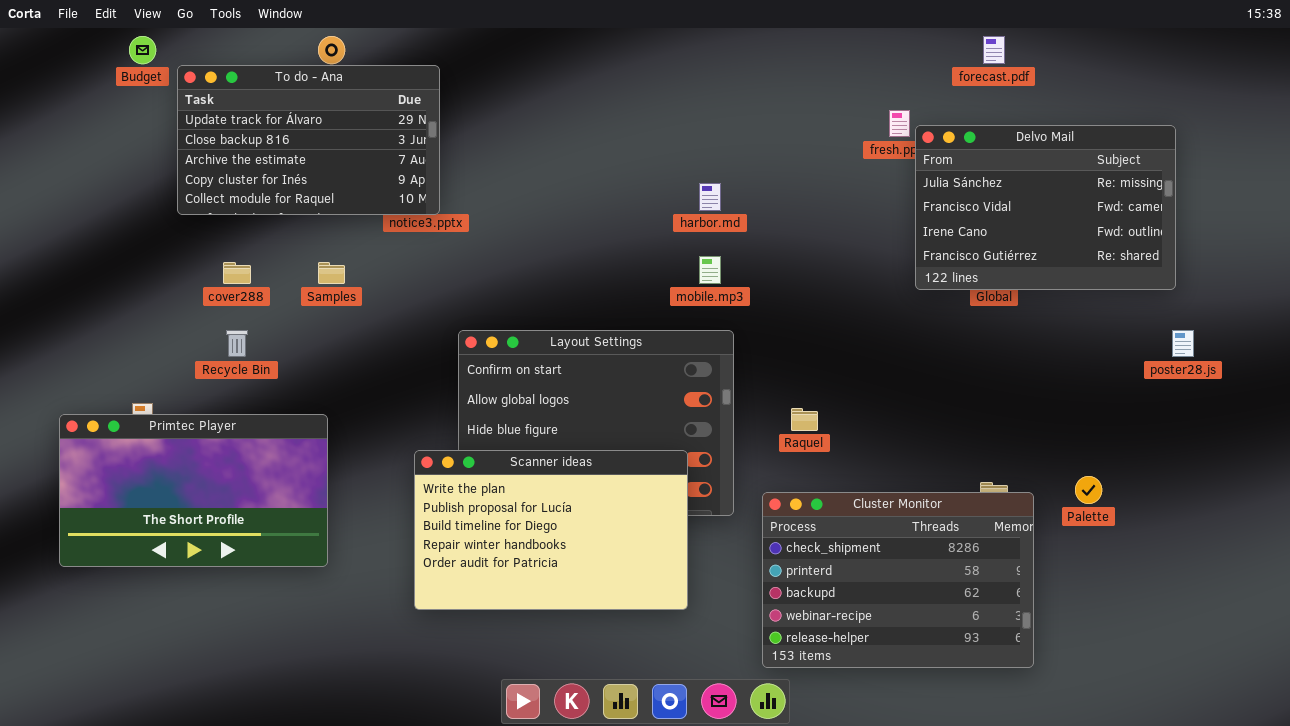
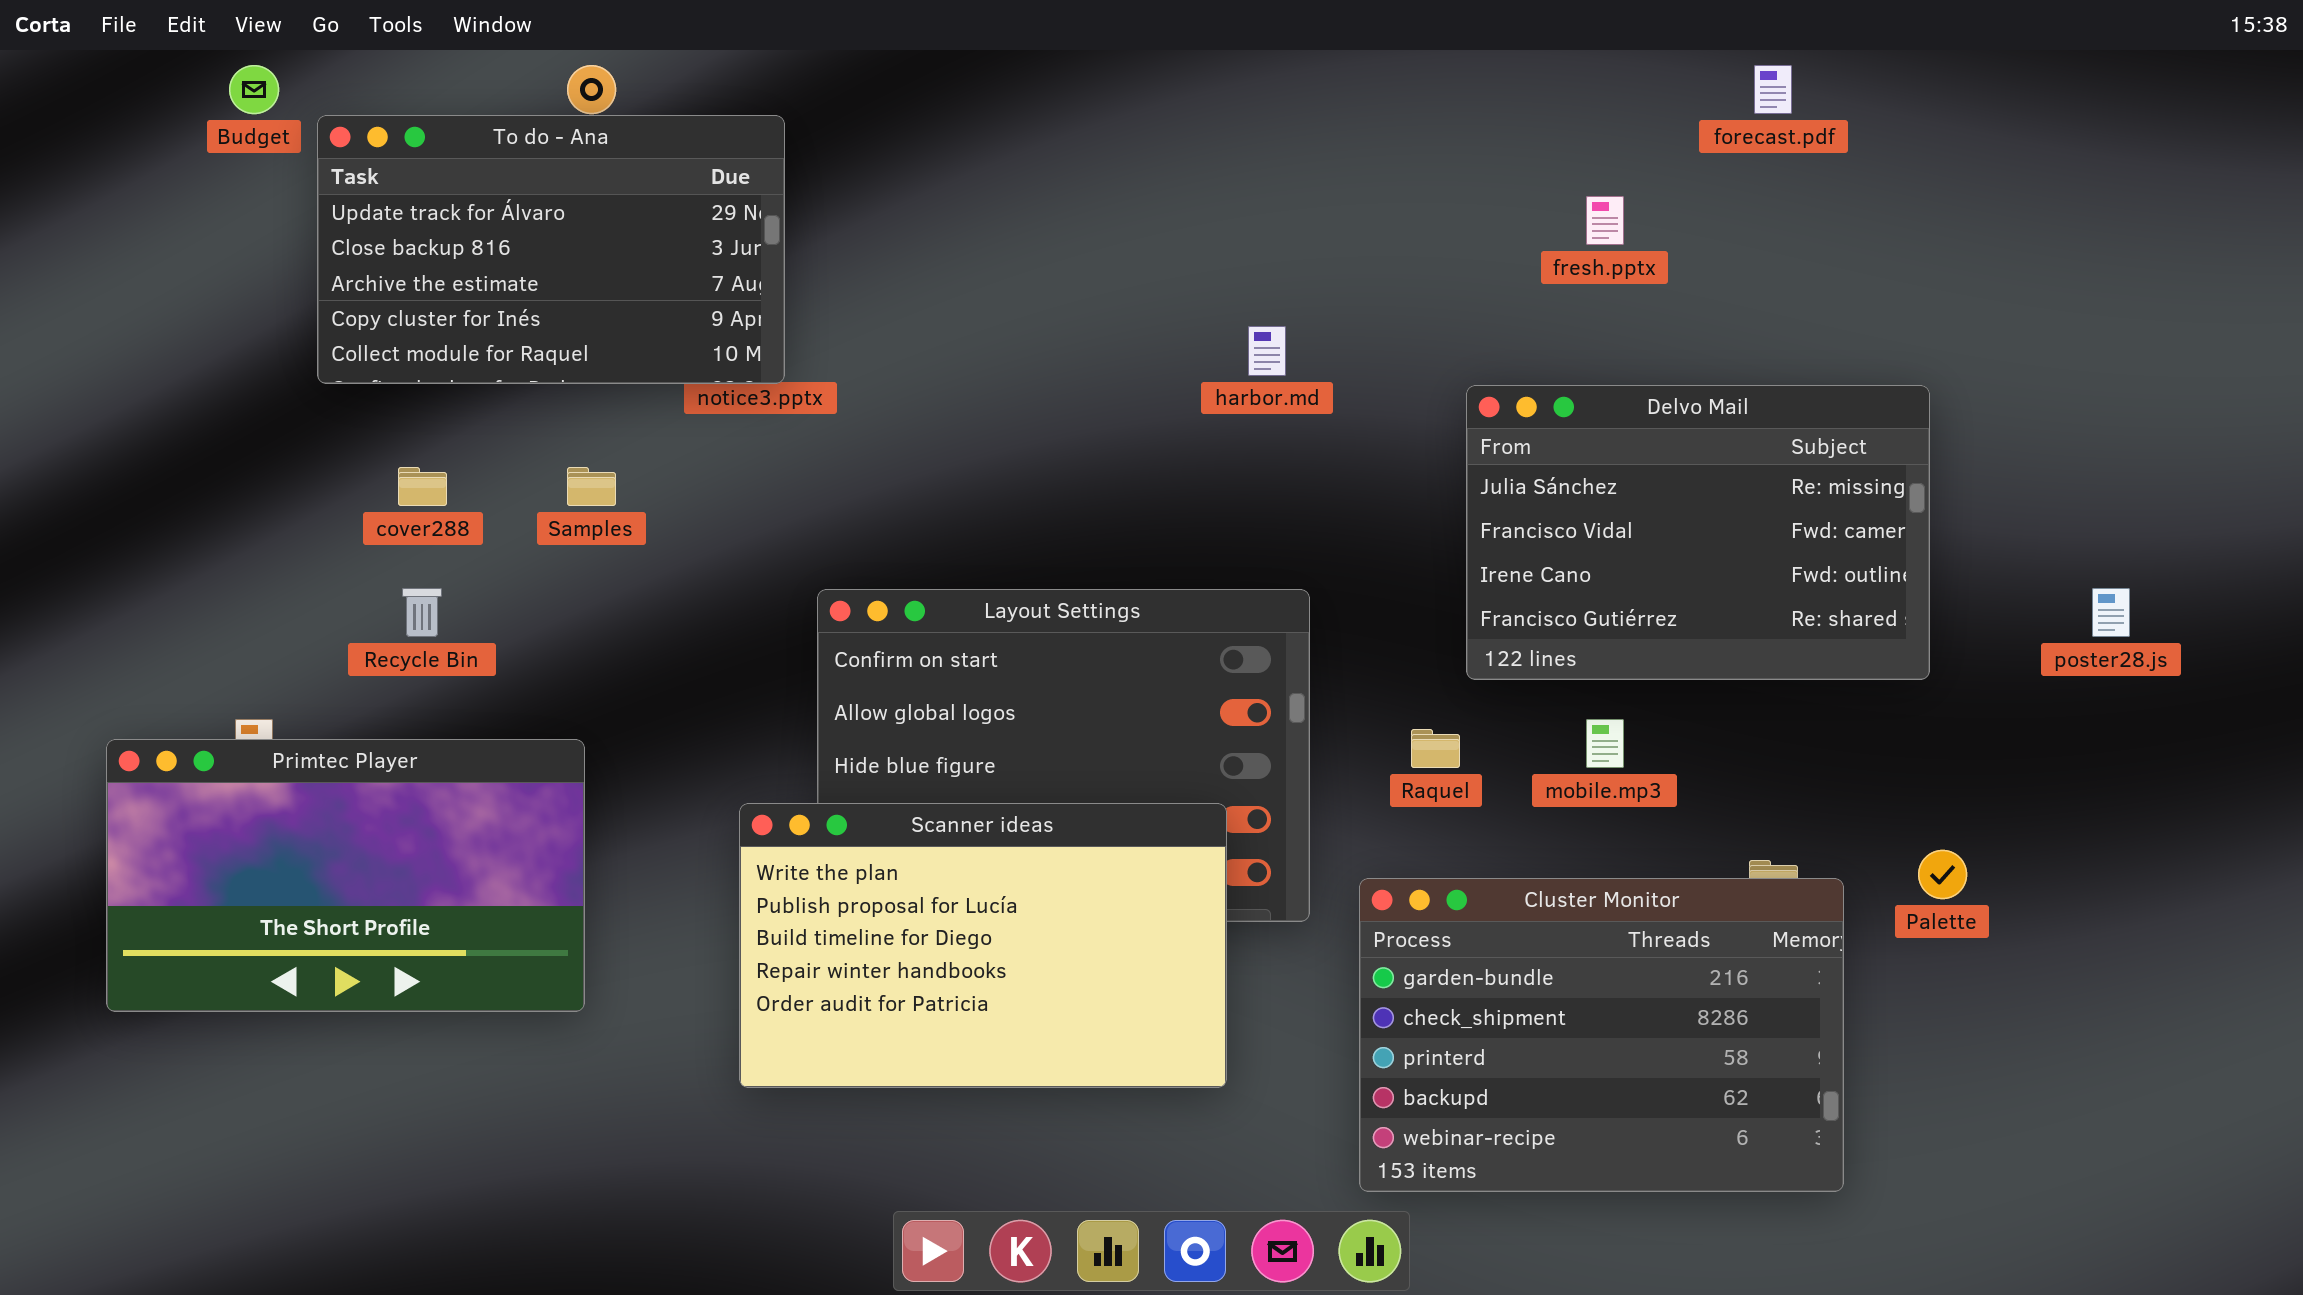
Delvo Mail: [915,125,1176,290] -> [1466,385,1930,680], moved
mobile.mp3: [699,256,721,284] -> [1586,719,1624,768], moved
Cluster Monitor: [762,492,1034,668] -> [1359,878,1844,1192], scrolled up 1 row

